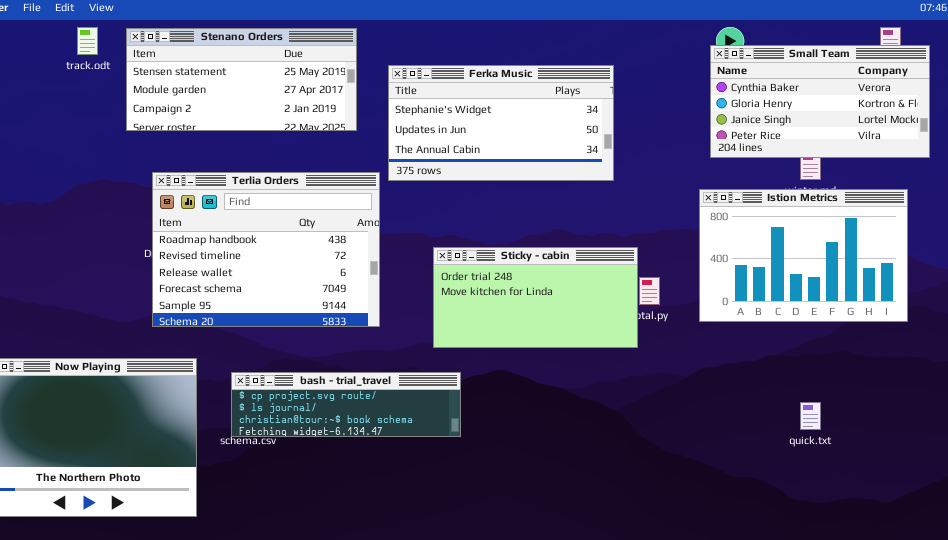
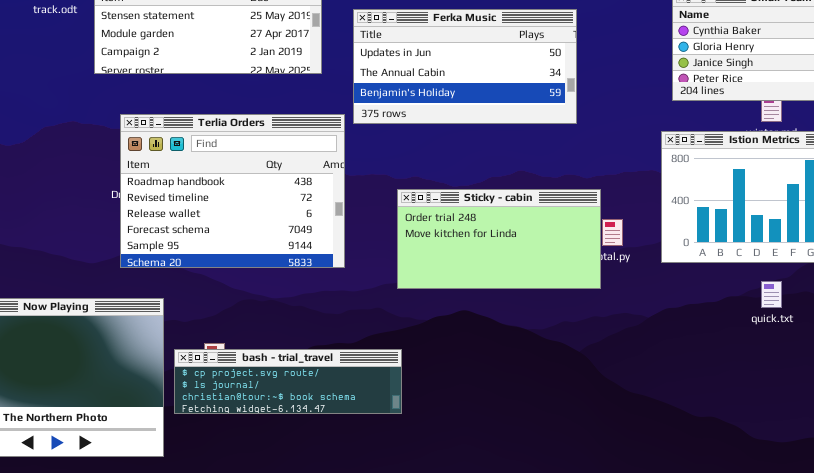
Ferka Music: [388,65,614,181] -> [353,9,577,124], scrolled down 1 row
bash - trial_travel: [231,372,461,437] -> [174,349,402,414], moved
quick.txt: [800,402,821,430] -> [761,281,782,308], moved

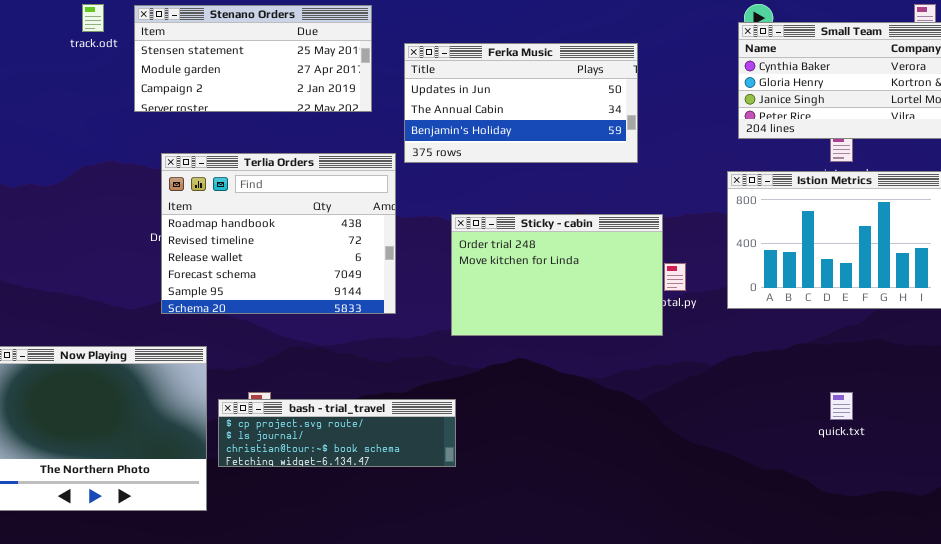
Sticky - cabin: [397,189,601,289] -> [451,214,663,336], resized
quick.txt: [761,281,782,308] -> [830,392,853,420], moved

